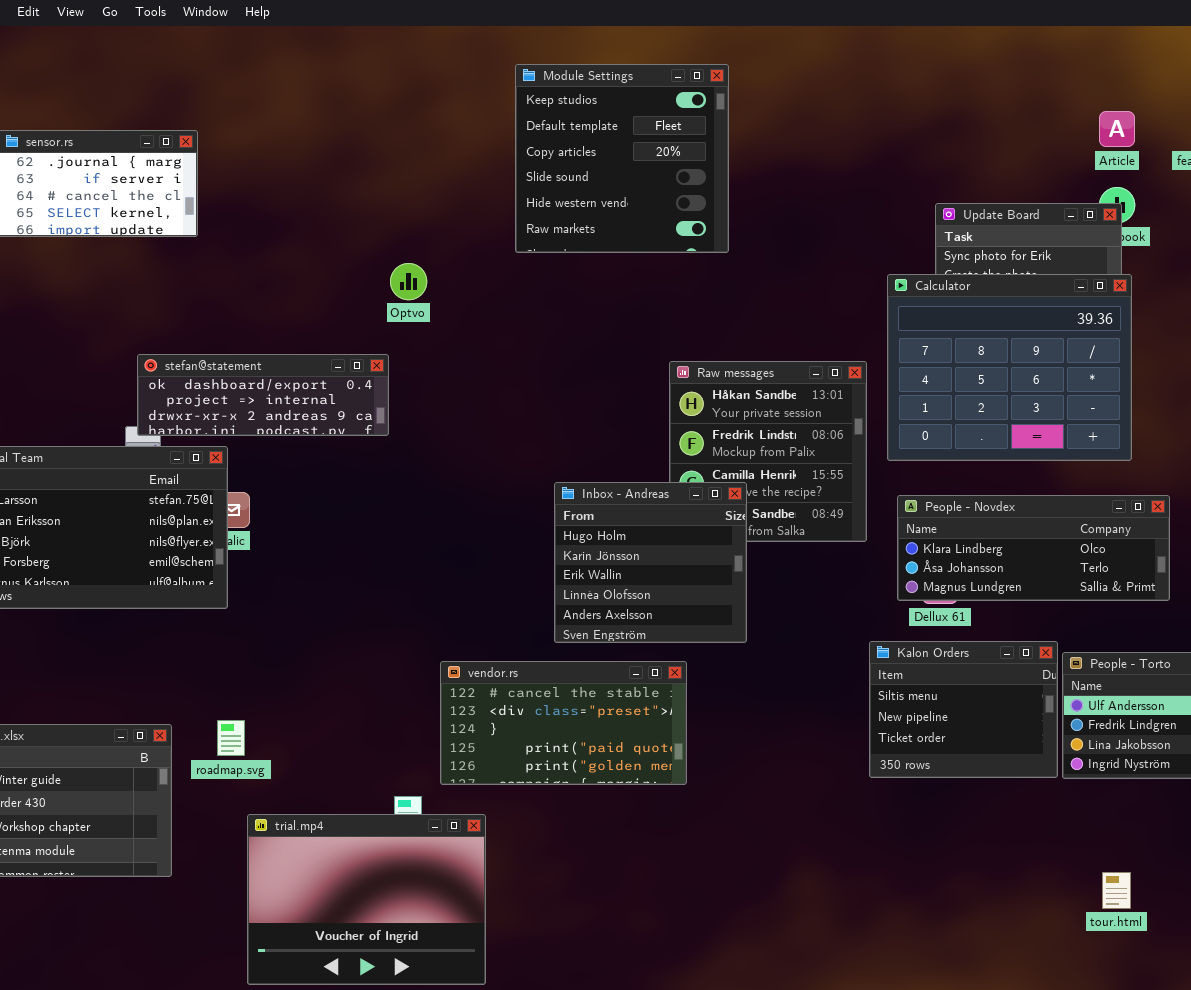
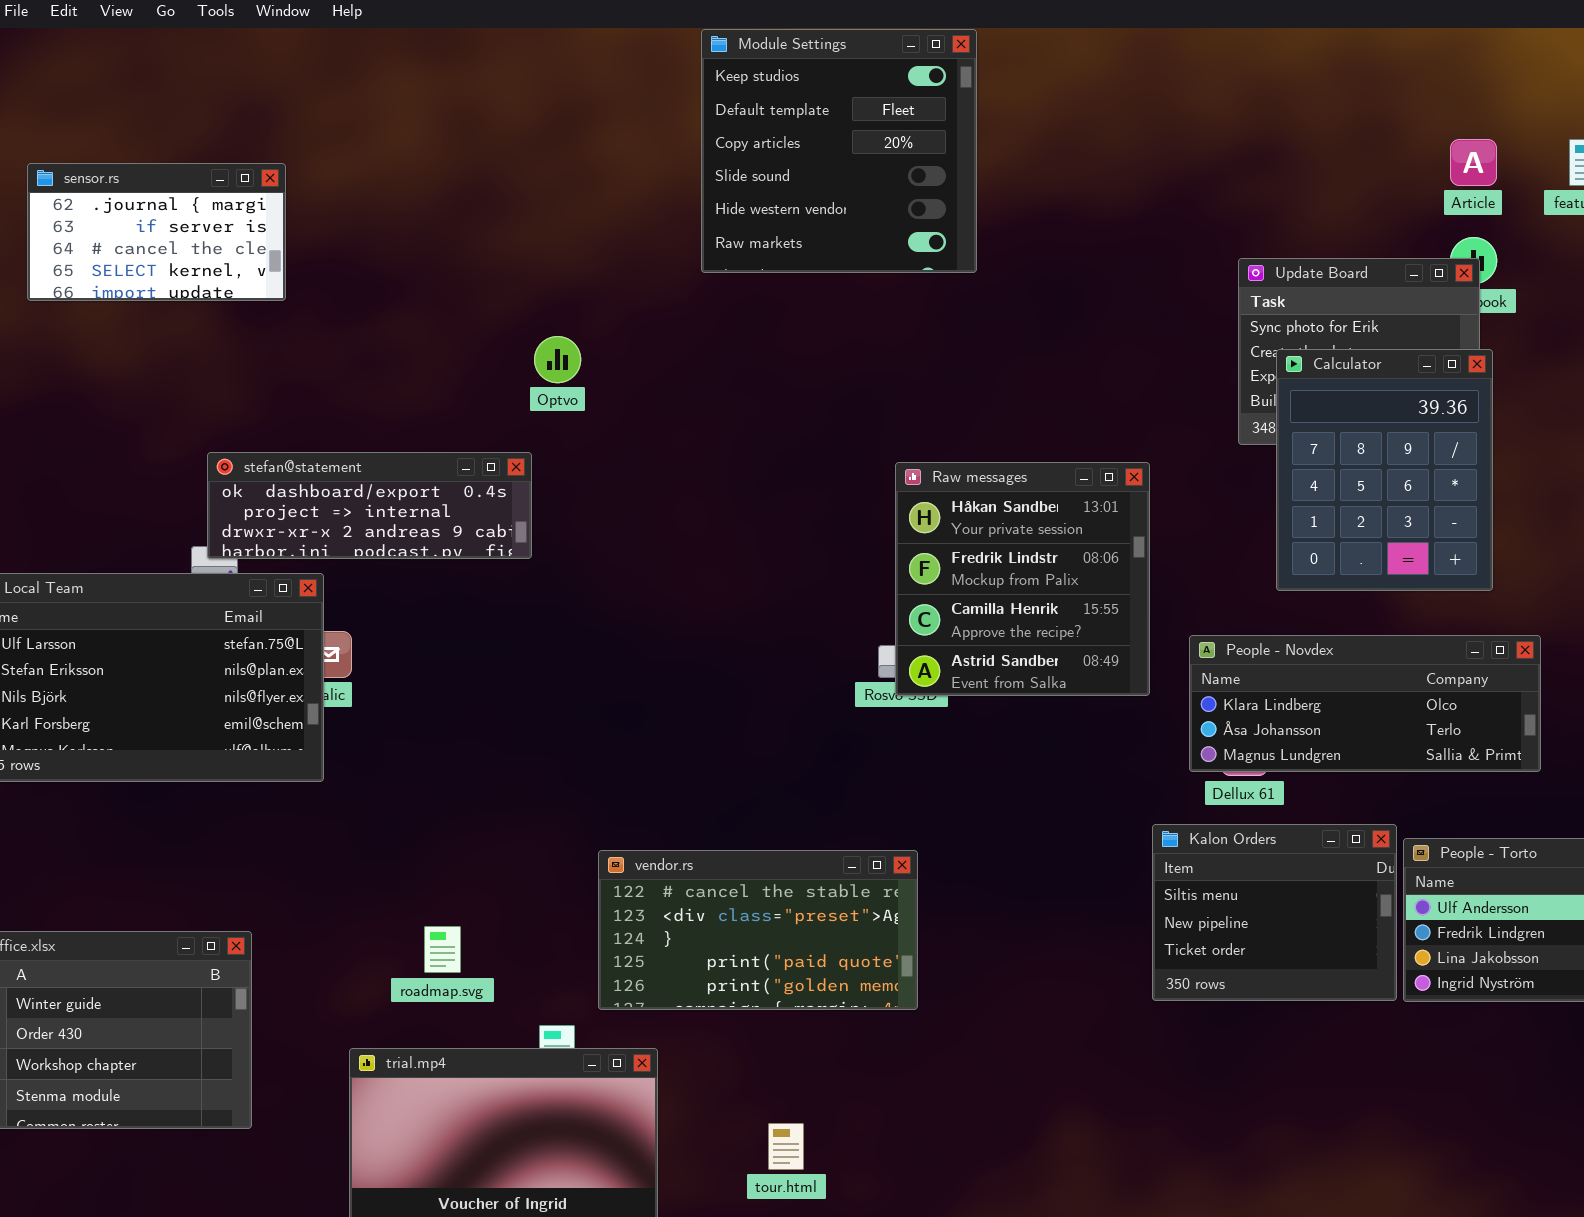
Module Settings: [515,64,729,253] -> [701,29,977,273], moved
Calculator: [887,274,1132,461] -> [1276,349,1493,591], resized
Inbox - Andreas: [554,482,747,643] -> none, closed
roadmap.svg: [217,720,245,756] -> [424,926,461,973], moved
tour.html: [1102,872,1131,909] -> [768,1123,804,1170], moved

